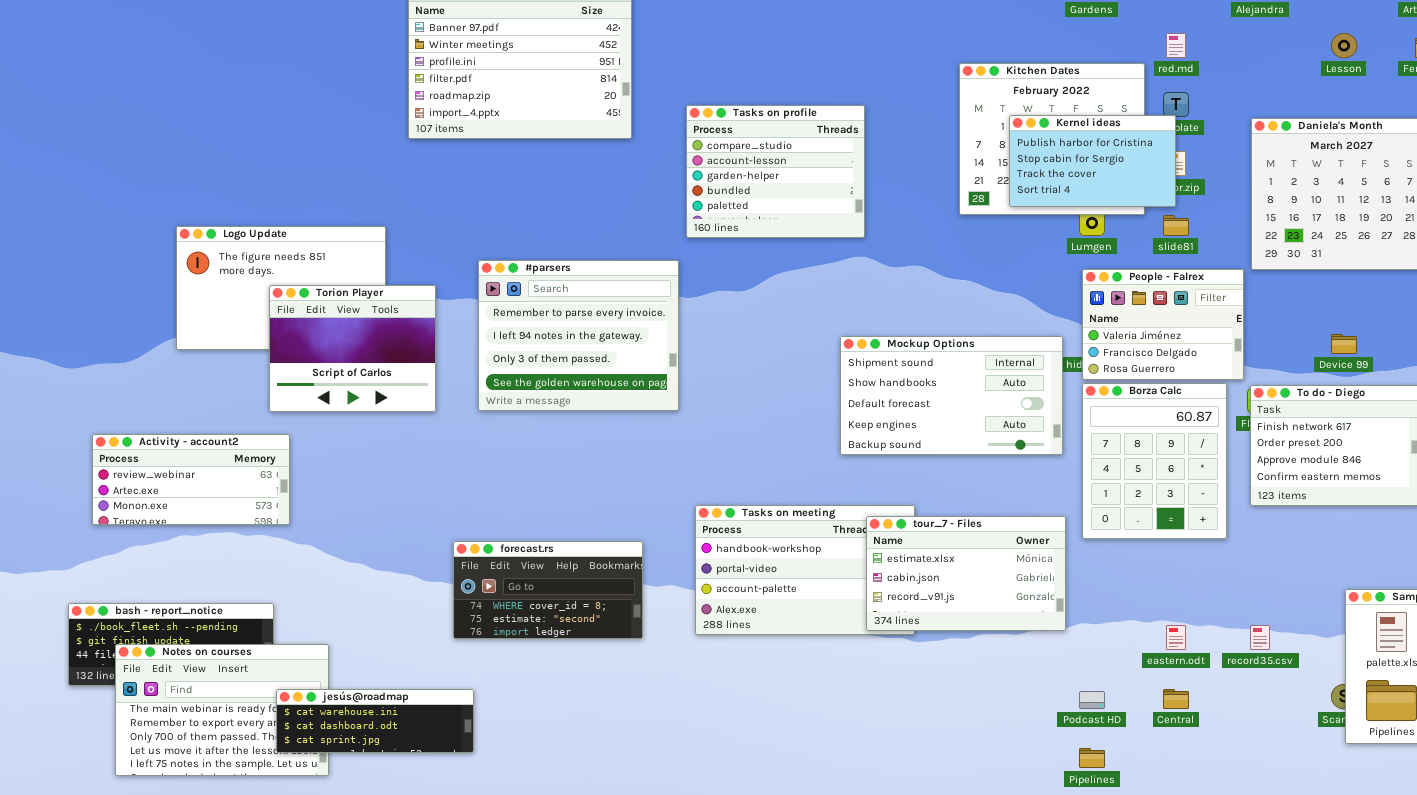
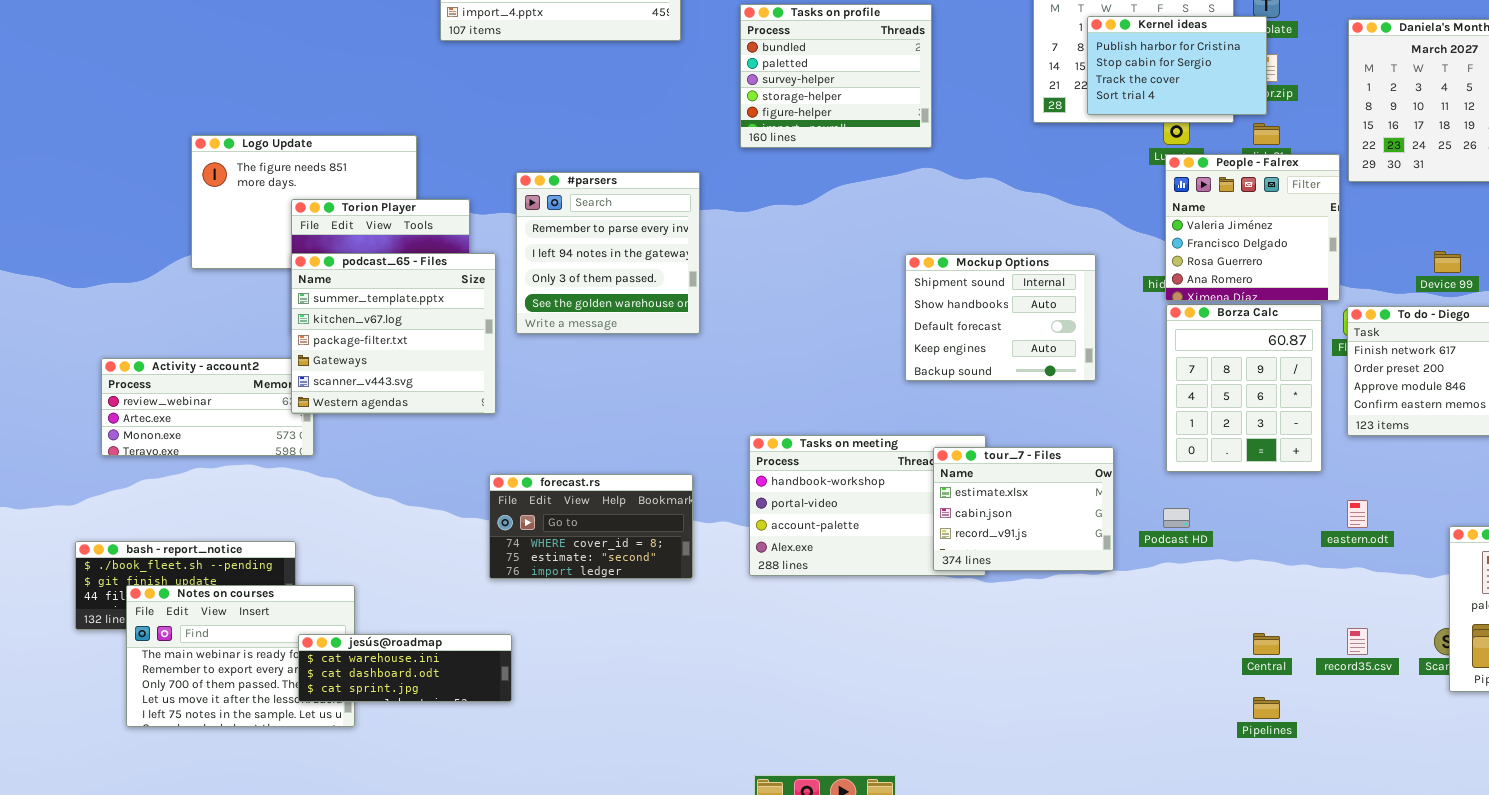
Tasks on profile: [686,105,865,238] -> [740,4,932,148], scrolled down 3 rows
#parsers: [478,260,679,411] -> [516,172,700,334], resized
People - Falrex: [1082,269,1244,380] -> [1165,154,1340,301], resized
podcast_65 - Files: none -> [291,253,496,414], opened
Mockup Options: [840,336,1063,455] -> [905,254,1096,381], resized
tour_7 - Files: [866,516,1066,631] -> [933,447,1114,571], resized
eastern.odt: [1166,625,1186,650] -> [1347,500,1368,528], moved
record35.csv: [1250,625,1270,650] -> [1347,628,1368,655], moved
Podcast HD: [1079,691,1105,709] -> [1163,508,1190,528], moved
Pipelines: [1079,748,1105,768] -> [1253,697,1280,719], moved

